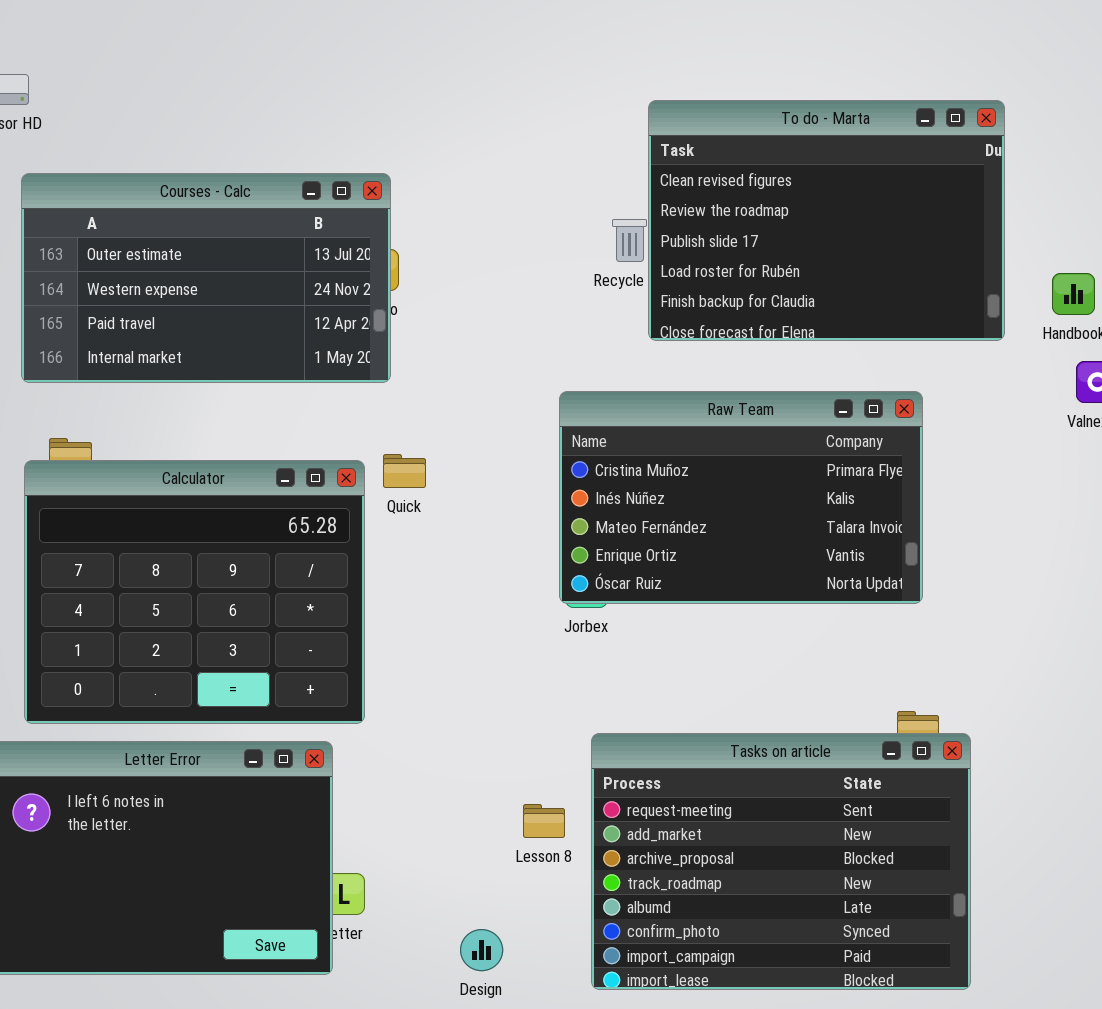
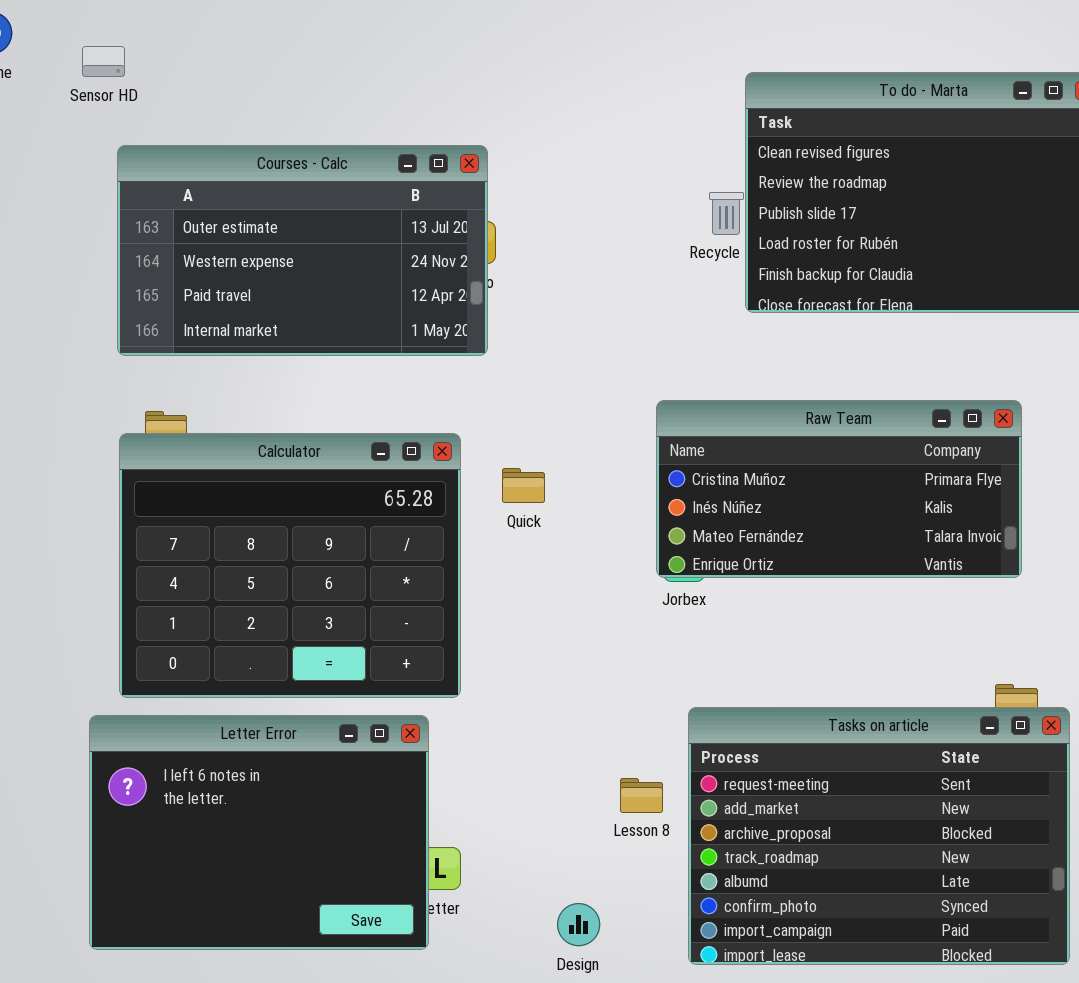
Raw Team: [559,391,923,604] -> [656,400,1022,578], resized
Quick: [383,454,426,488] -> [502,468,545,503], moved

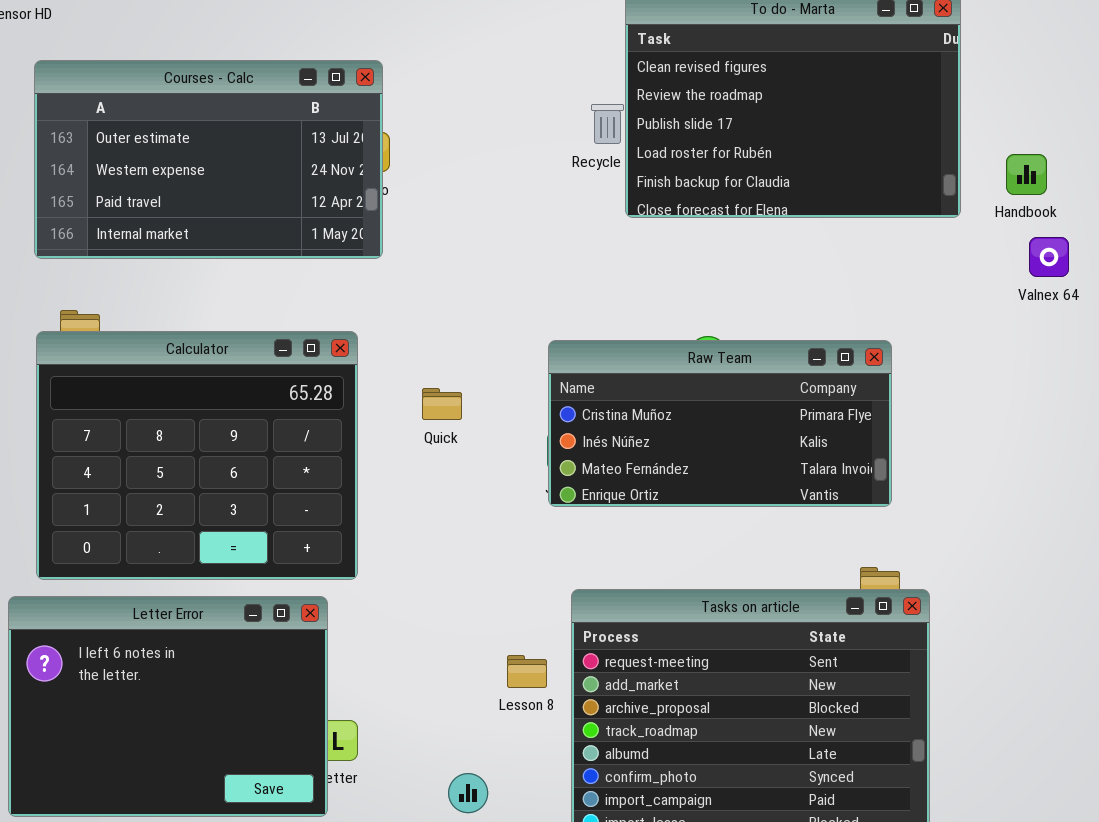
Raw Team: [656,400,1022,578] -> [548,340,892,507], moved
Quick: [502,468,545,503] -> [422,388,462,420], moved

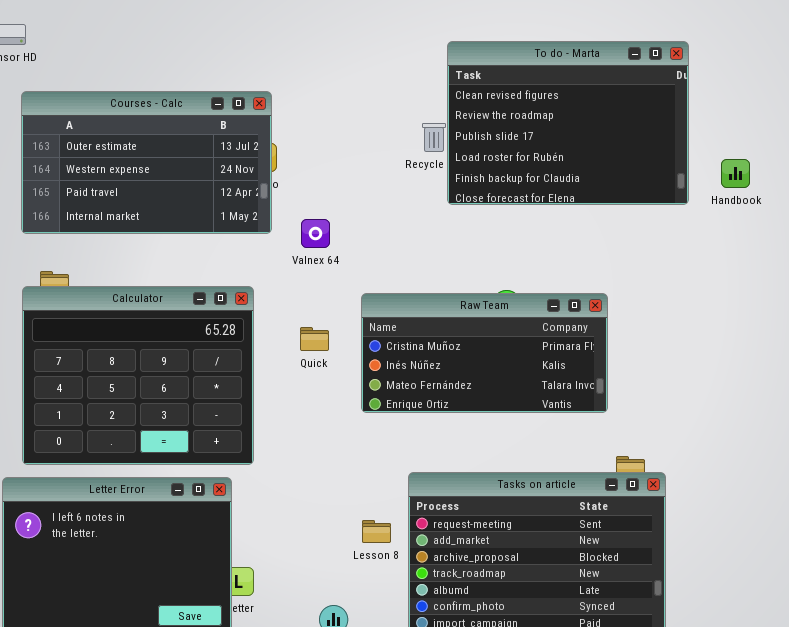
Valnex 64: [1029,237,1069,277] -> [301,219,330,248], moved
Raw Team: [548,340,892,507] -> [361,293,608,413], moved

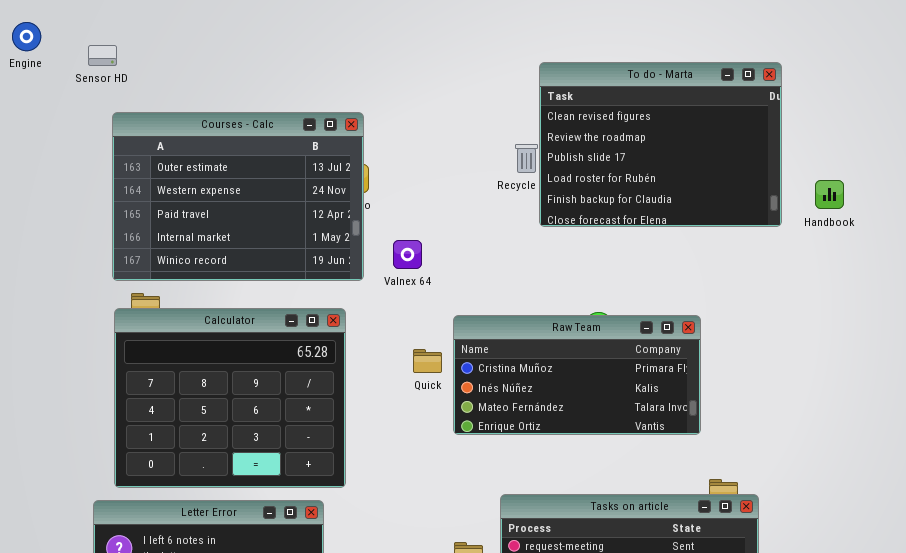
Courses - Calc: [21,91,272,234] -> [112,112,364,281], resized
Quick: [300,327,329,351] -> [413,349,442,373], moved

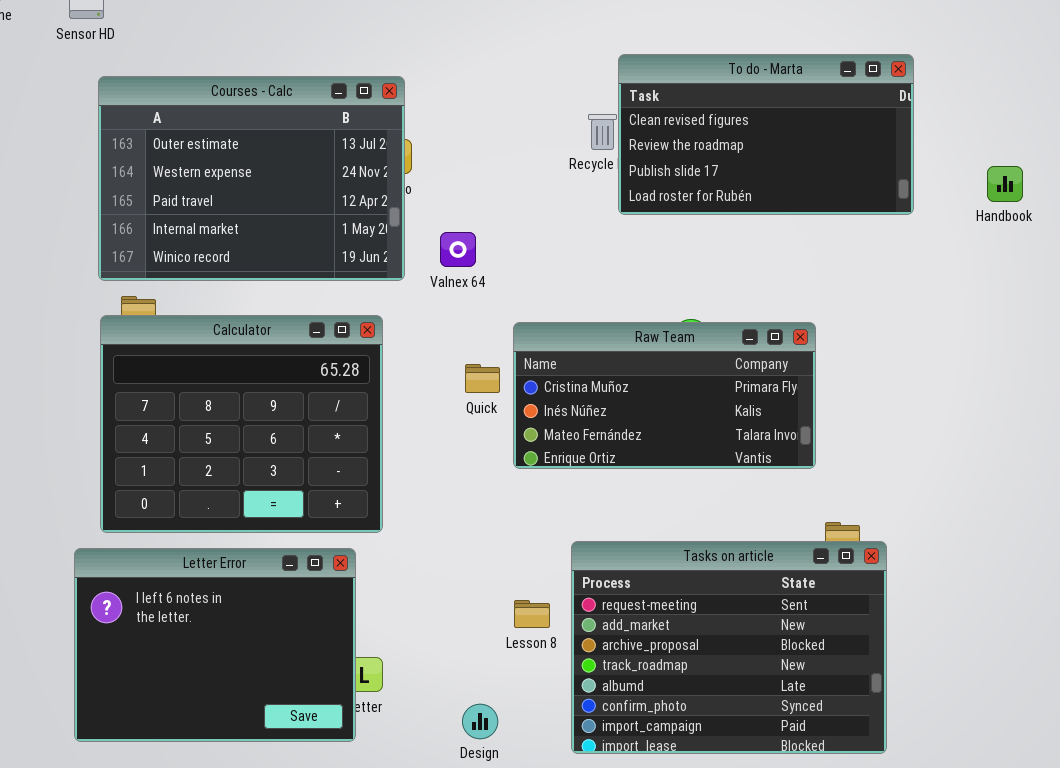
To do - Marta: [539,62,782,227] -> [618,54,914,215], resized
Handbook: [815,180,844,209] -> [987,166,1023,202], moved

